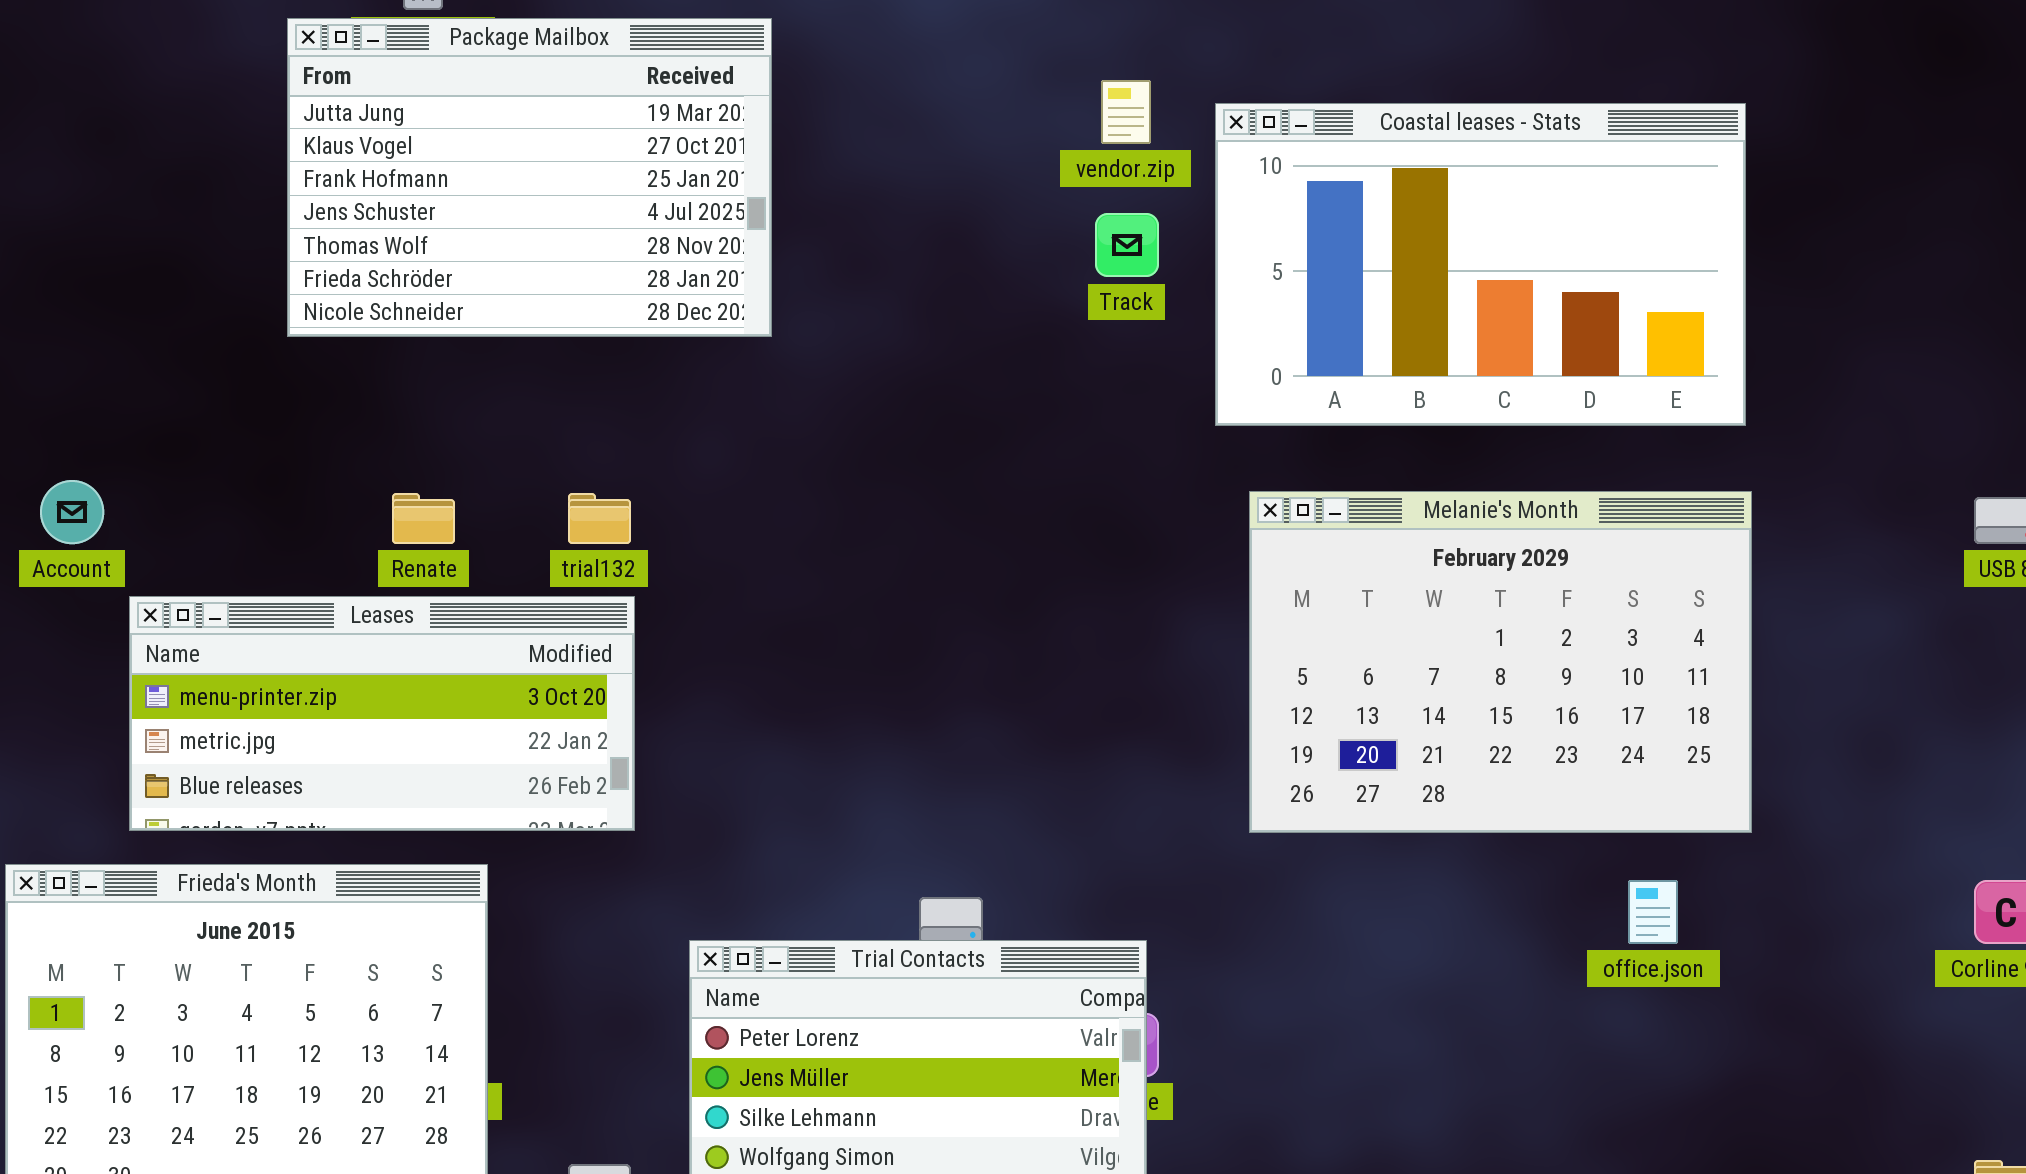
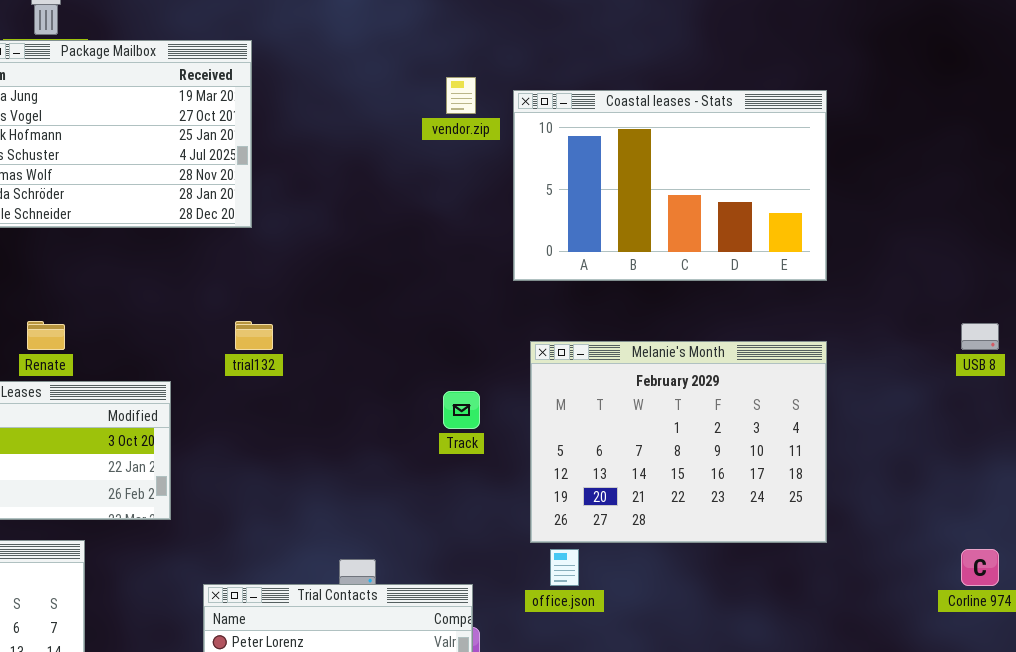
Track: [1095,213,1159,277] -> [443,391,480,429], moved
Melanie's Month: [1249,491,1752,833] -> [530,341,827,543], moved
trial132: [568,493,631,544] -> [235,321,273,350], moved
office.json: [1628,880,1678,944] -> [550,549,579,586], moved

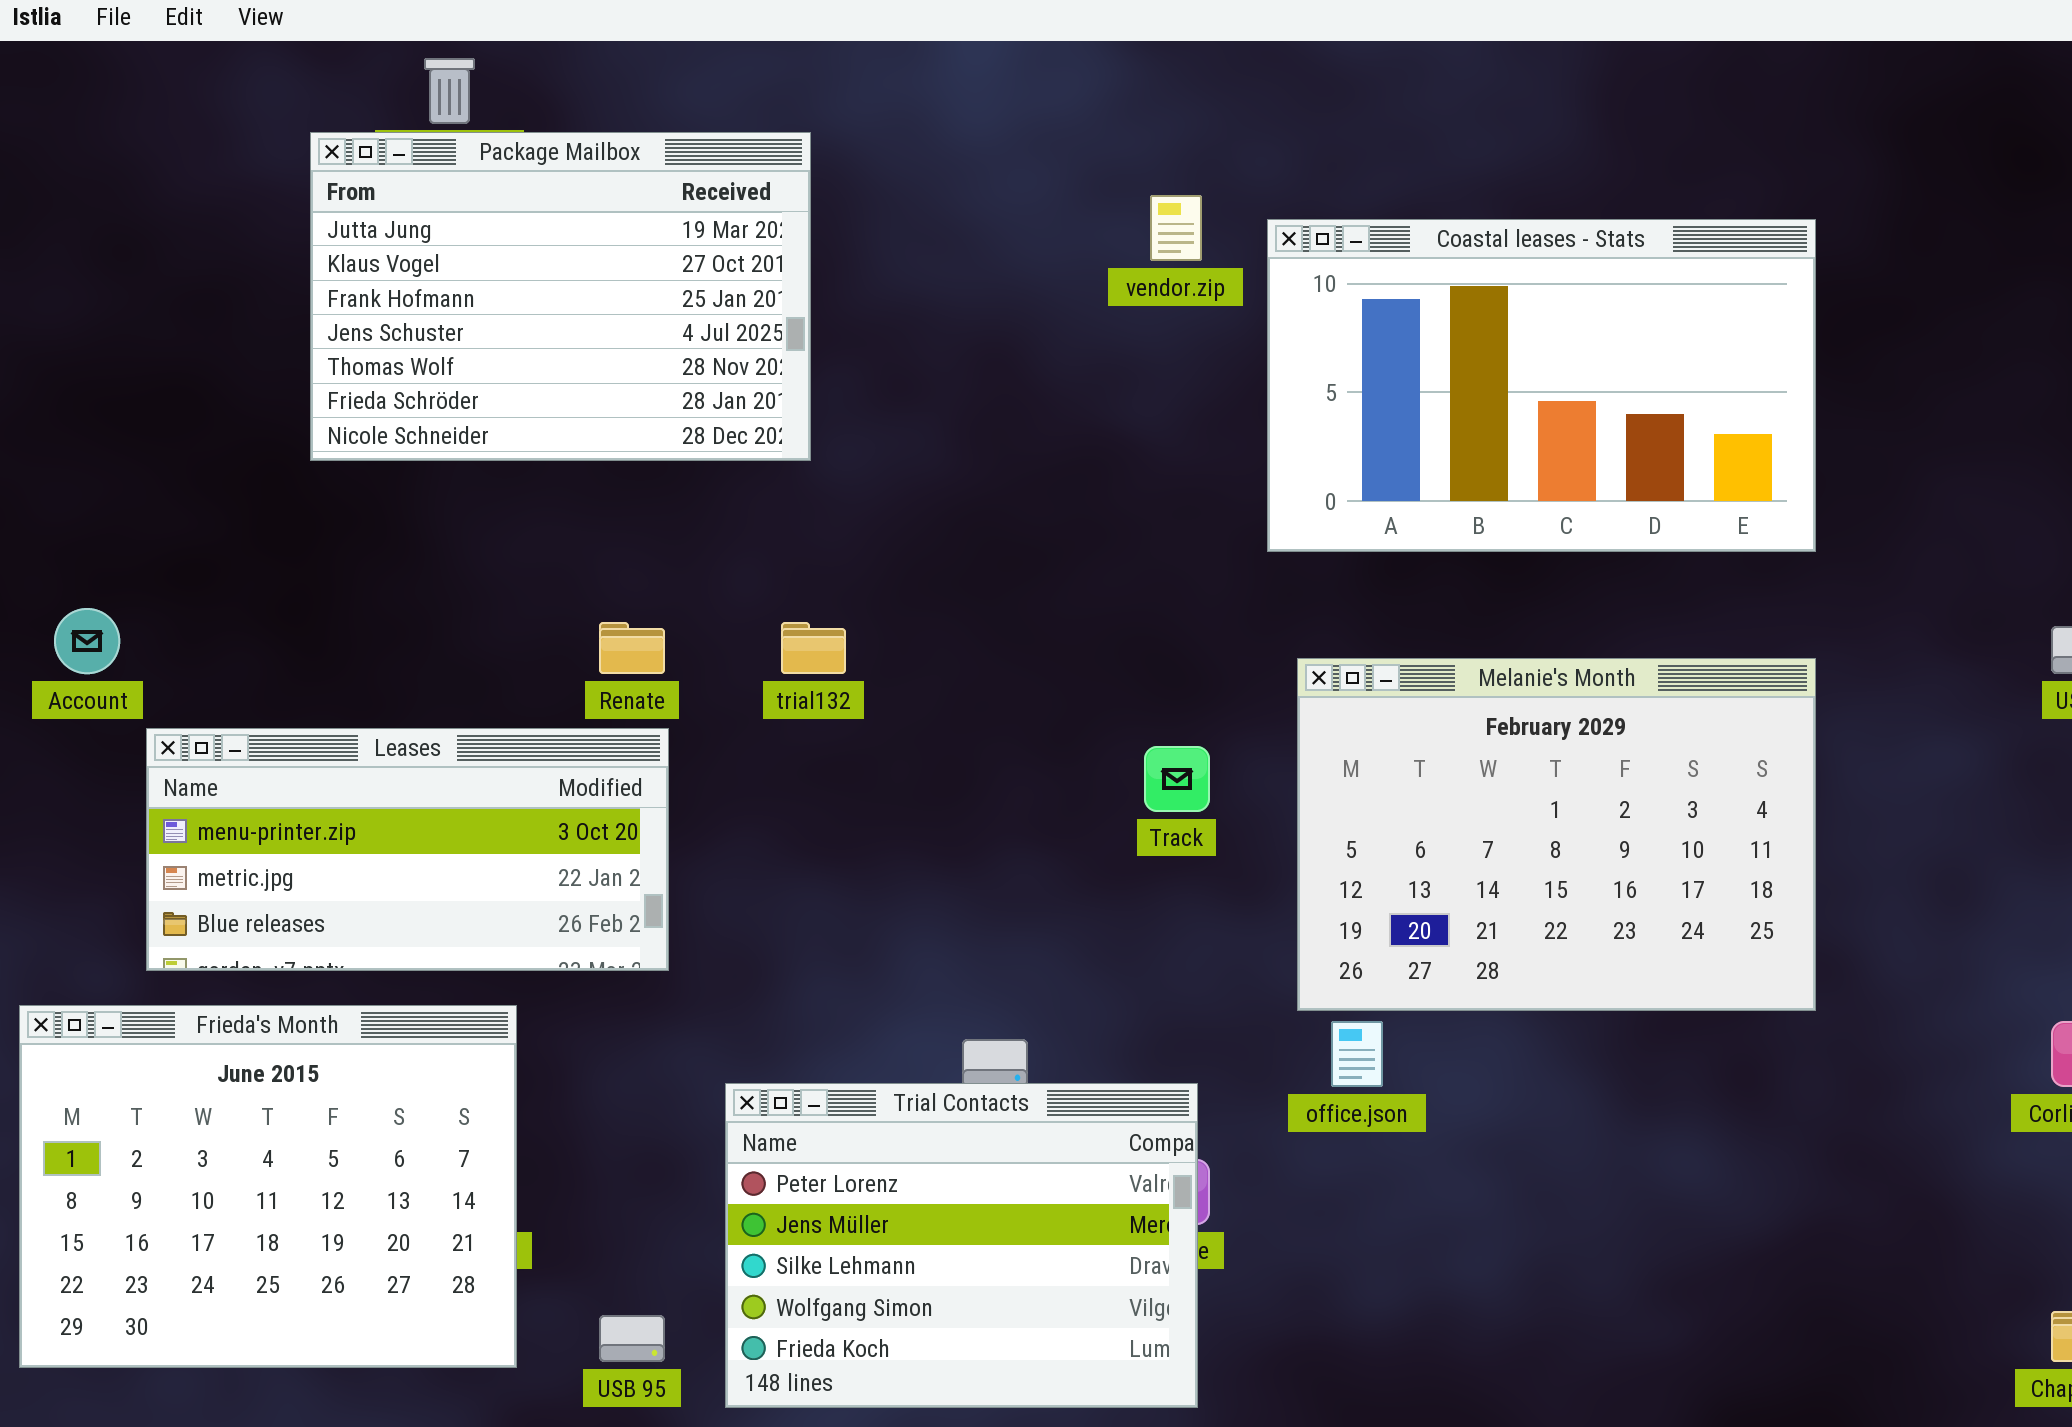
Renate: [27,321,65,350] -> [599,622,665,674], moved

